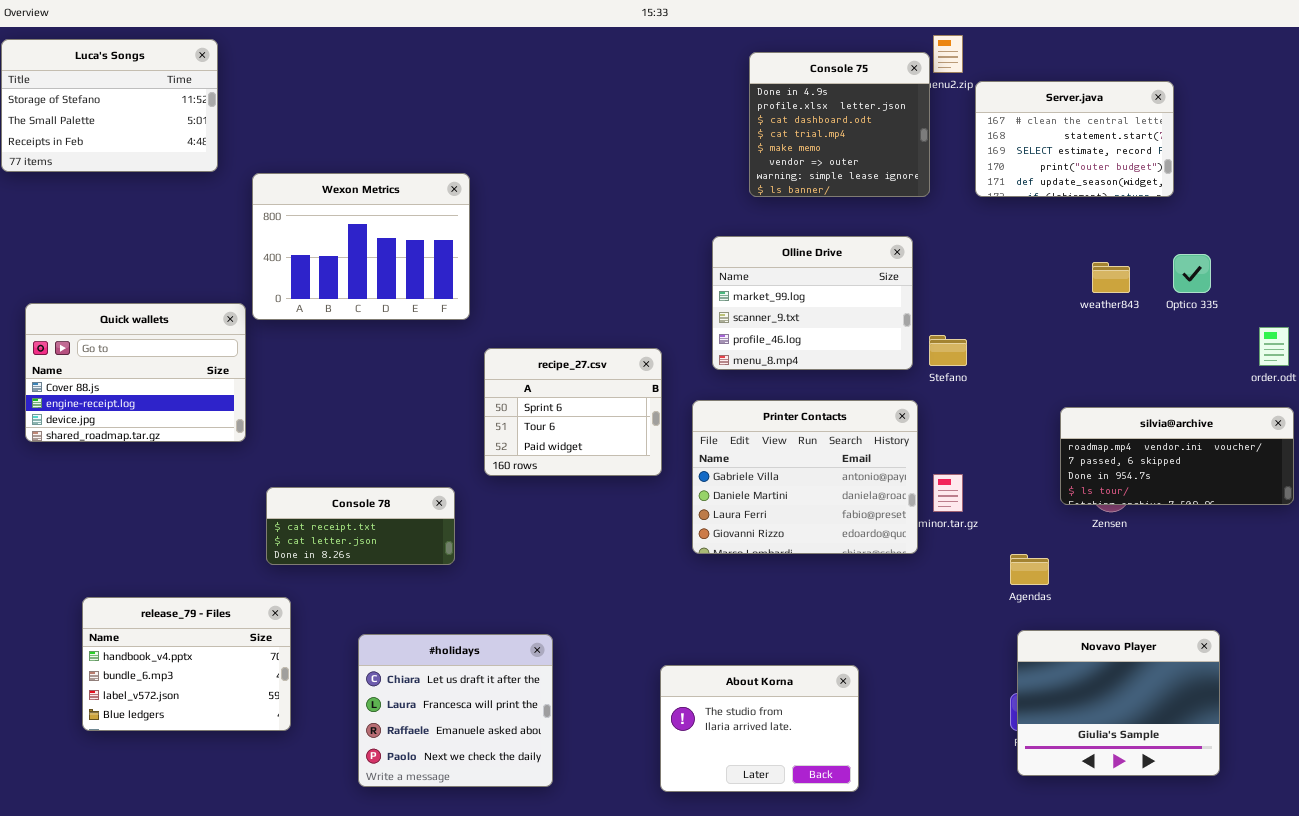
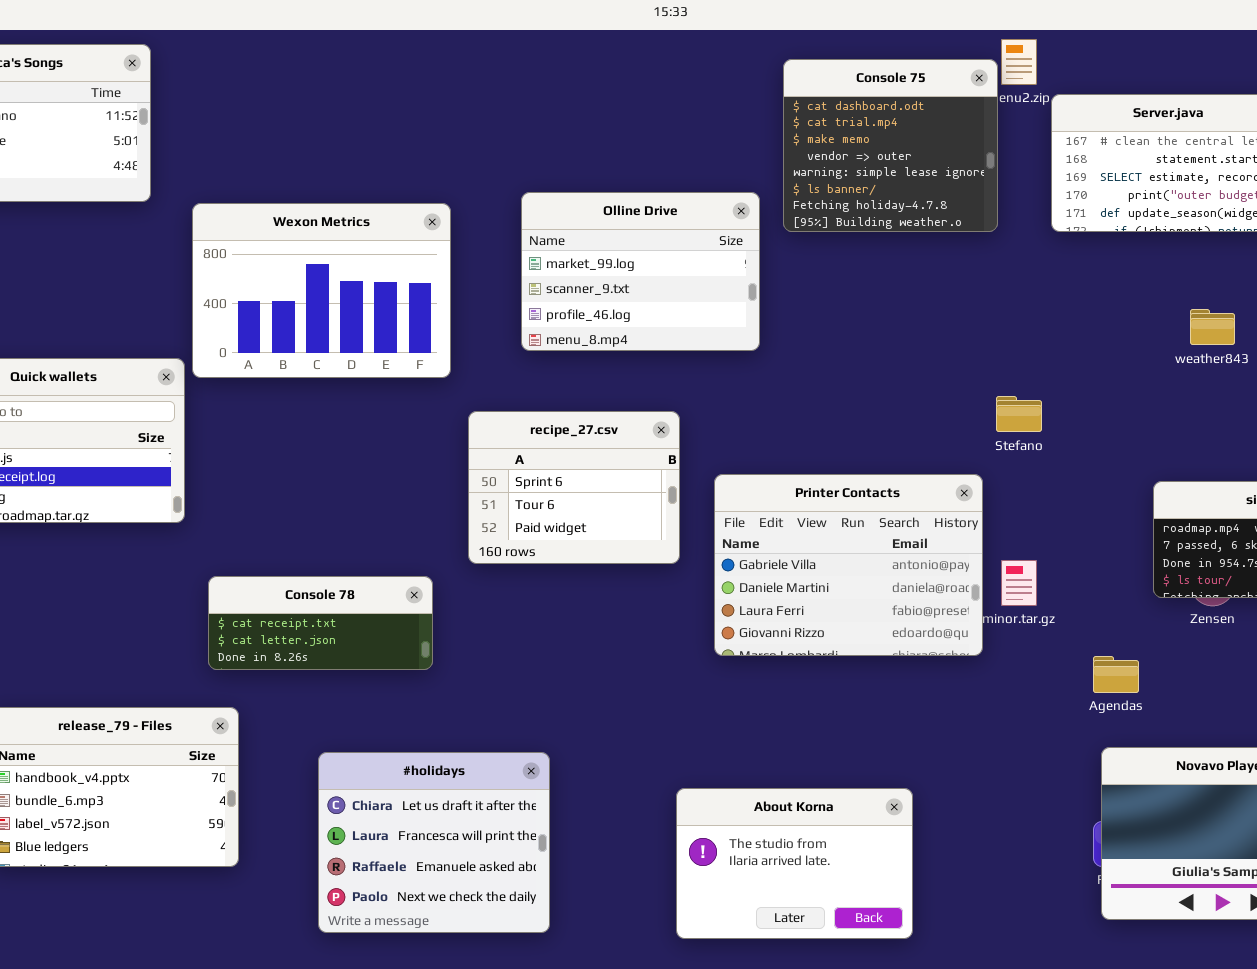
Console 75: [749,52,930,197] -> [783,59,998,232], scrolled down 2 rows
Olline Drive: [712,236,913,370] -> [521,192,760,351], moved

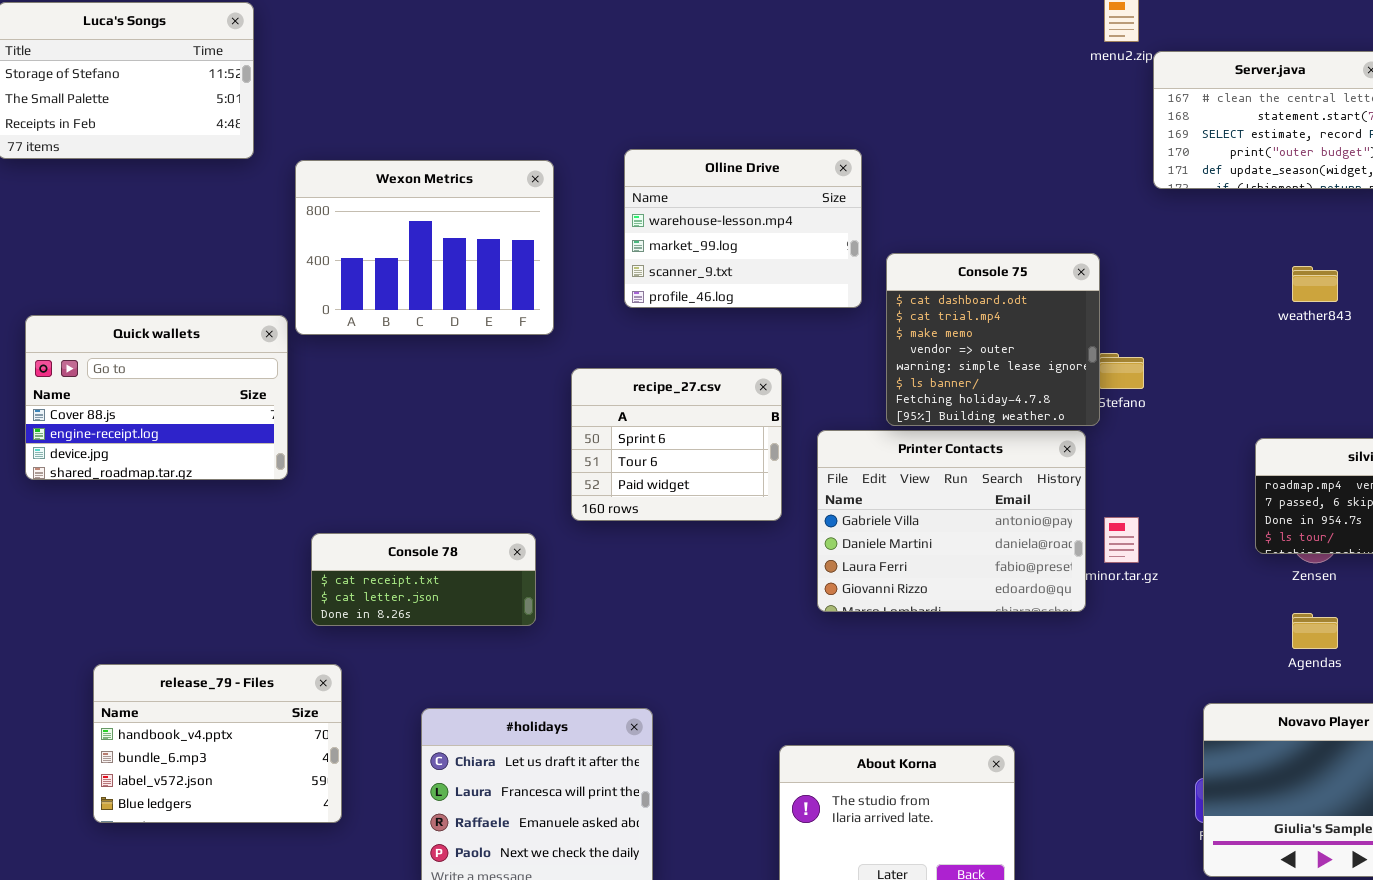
Console 75: [783,59,998,232] -> [886,253,1100,426], moved
Olline Drive: [521,192,760,351] -> [624,149,862,308], scrolled up 1 row
Agendas: [1093,656,1139,693] -> [1292,613,1338,649], moved

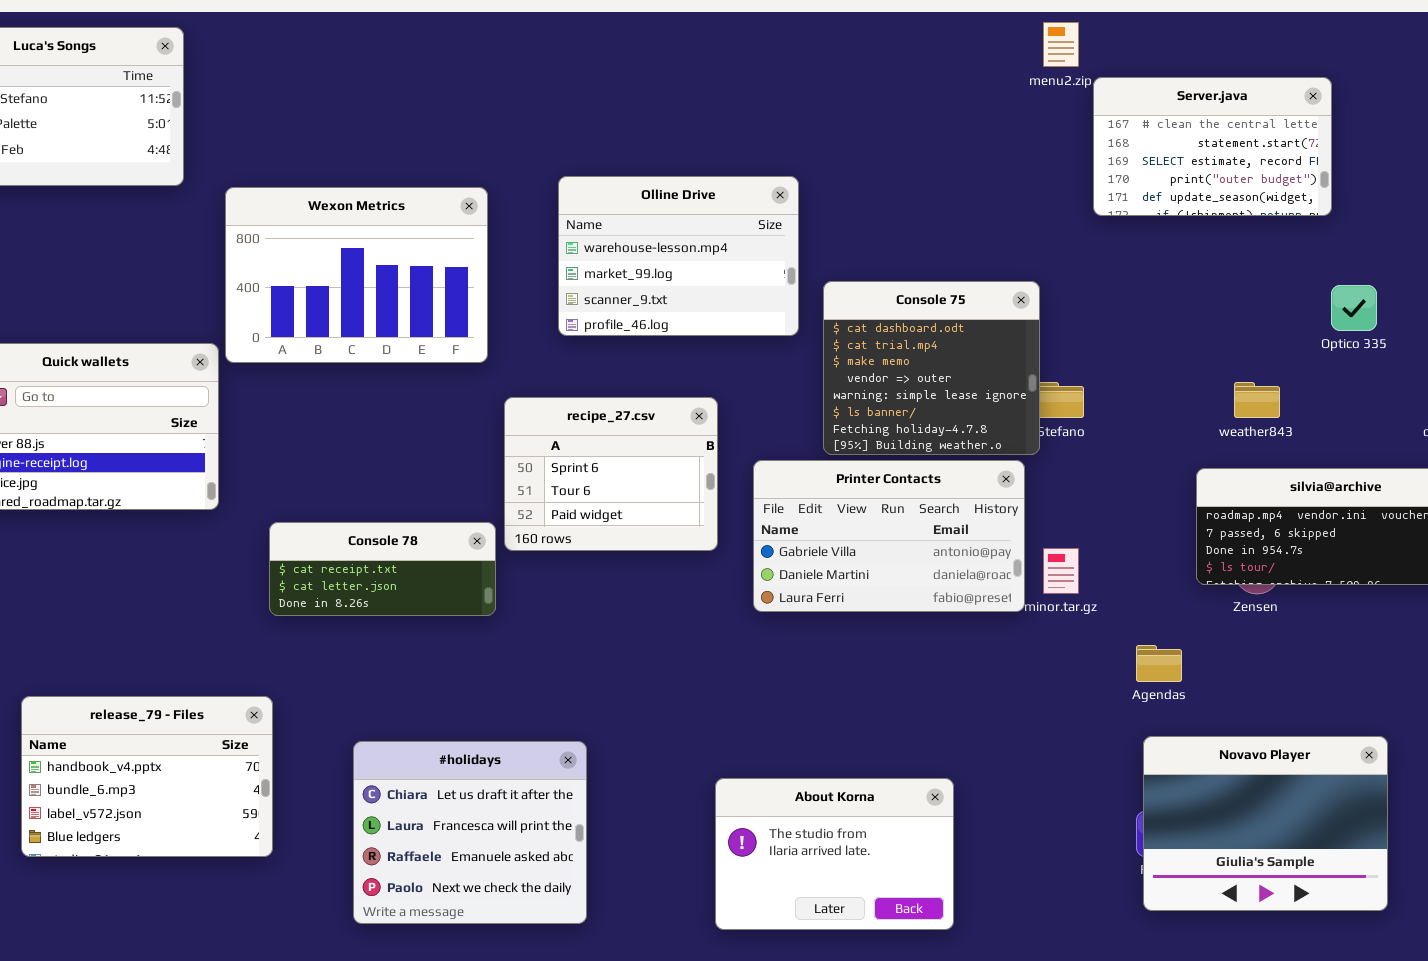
weather843: [1292,266,1338,302] -> [1234,382,1280,418], moved
Printer Contacts: [817,430,1086,612] -> [753,460,1025,612], resized
Console 78: [311,533,536,626] -> [269,522,496,616], moved
Agendas: [1292,613,1338,649] -> [1136,645,1182,682], moved

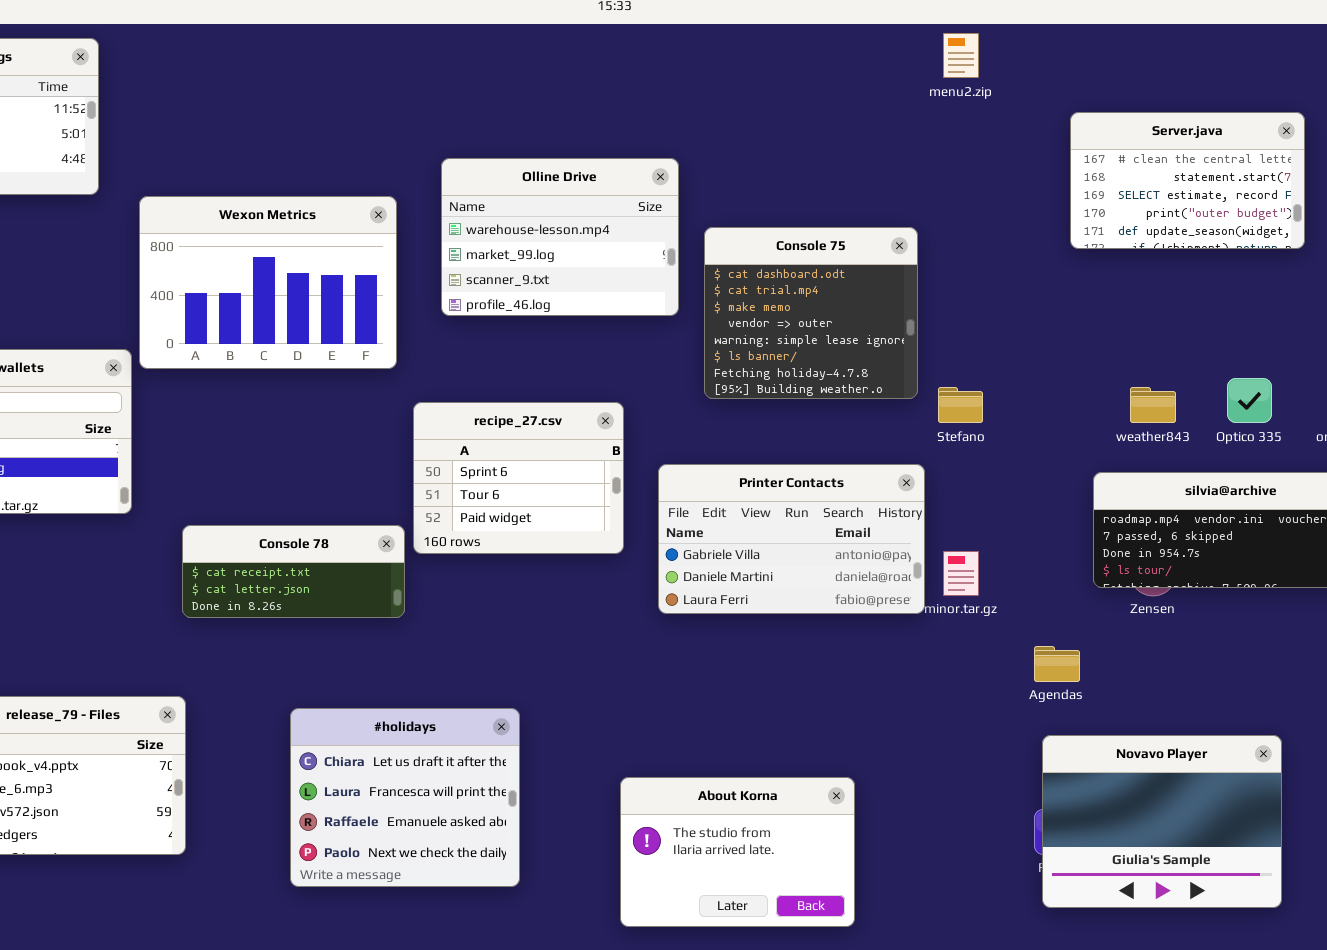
Server.java: [1093,77,1332,216] -> [1070,112,1305,249], moved
Olline Drive: [558,176,799,336] -> [441,158,679,316], moved
Console 75: [823,281,1040,455] -> [704,227,918,399], moved
Optico 335: [1331,285,1377,331] -> [1227,378,1272,423], moved
#holidays: [353,741,587,924] -> [290,708,520,887], moved

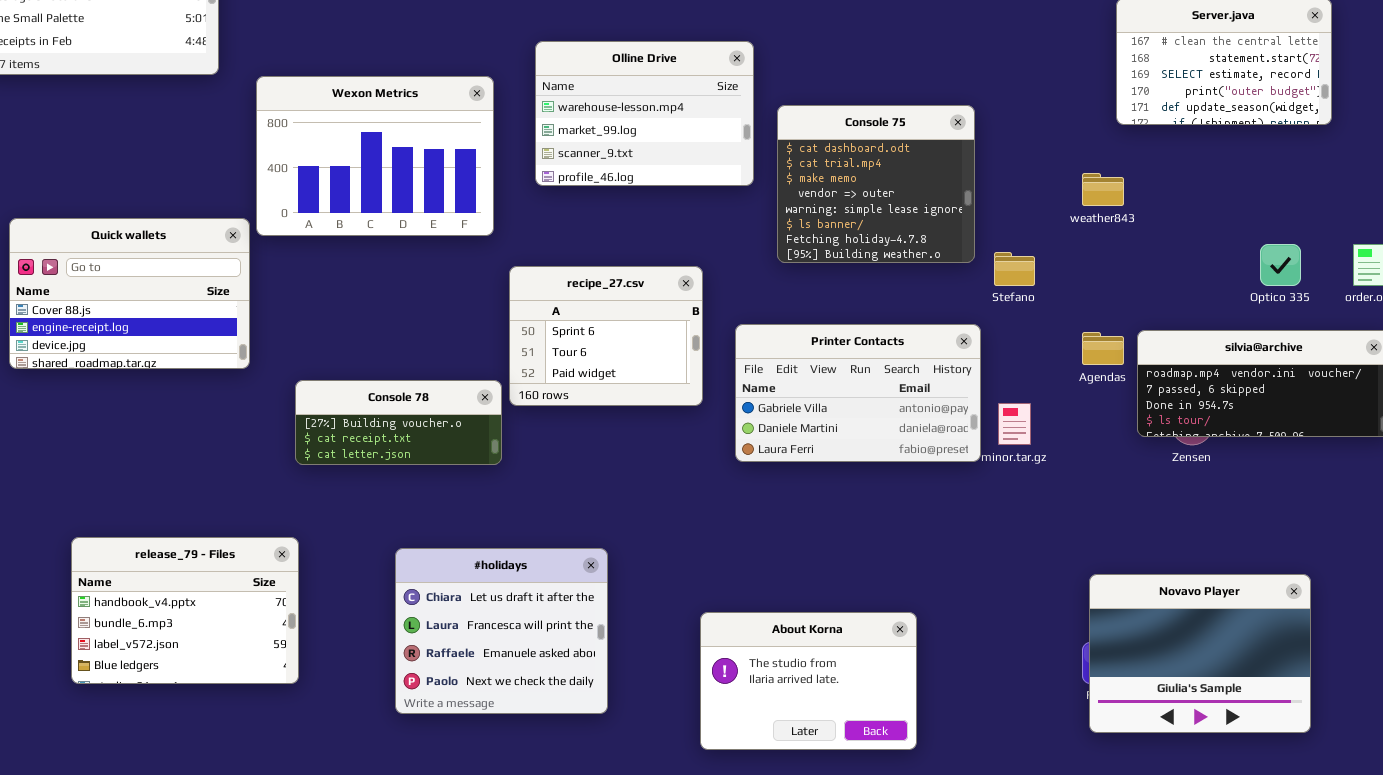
weather843: [1130,387,1176,423] -> [1082,173,1124,206], moved
Console 78: [182,525,405,618] -> [295,380,502,465], scrolled up 1 row
Agendas: [1034,646,1080,682] -> [1082,332,1124,365], moved

